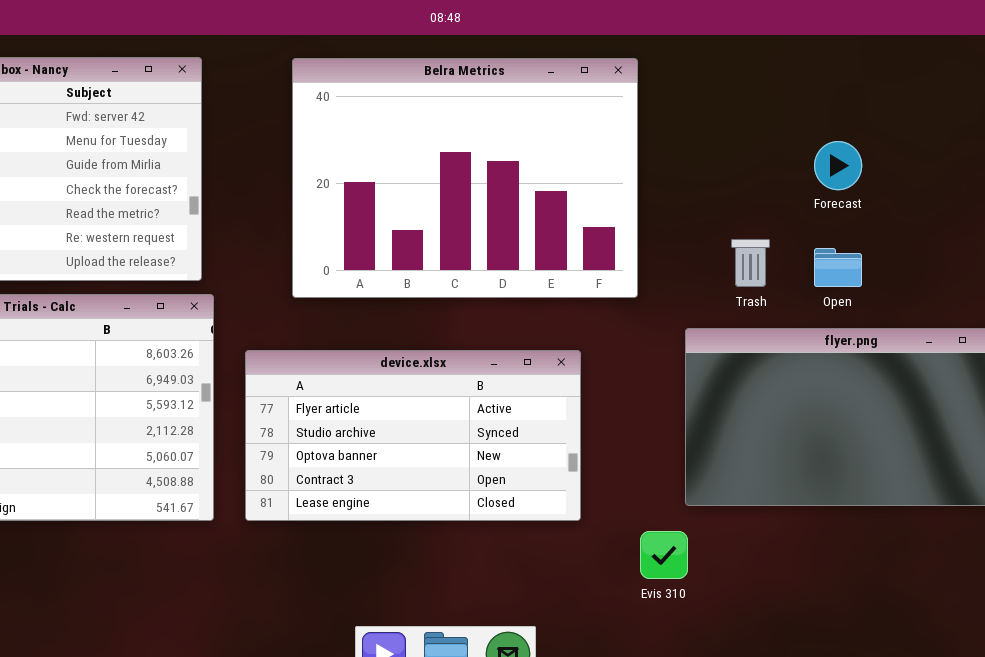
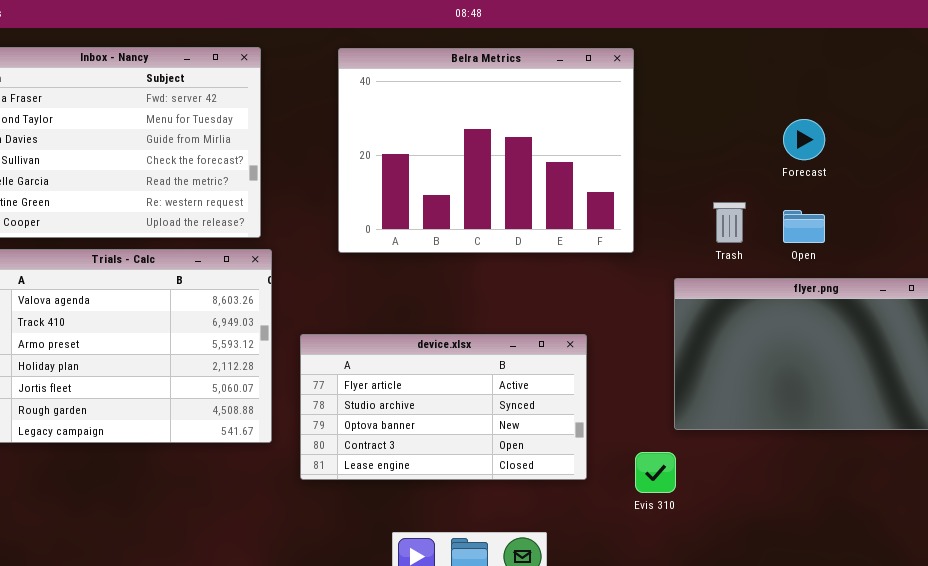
device.xlsx: [245,350,581,521] -> [300,334,587,480], moved

